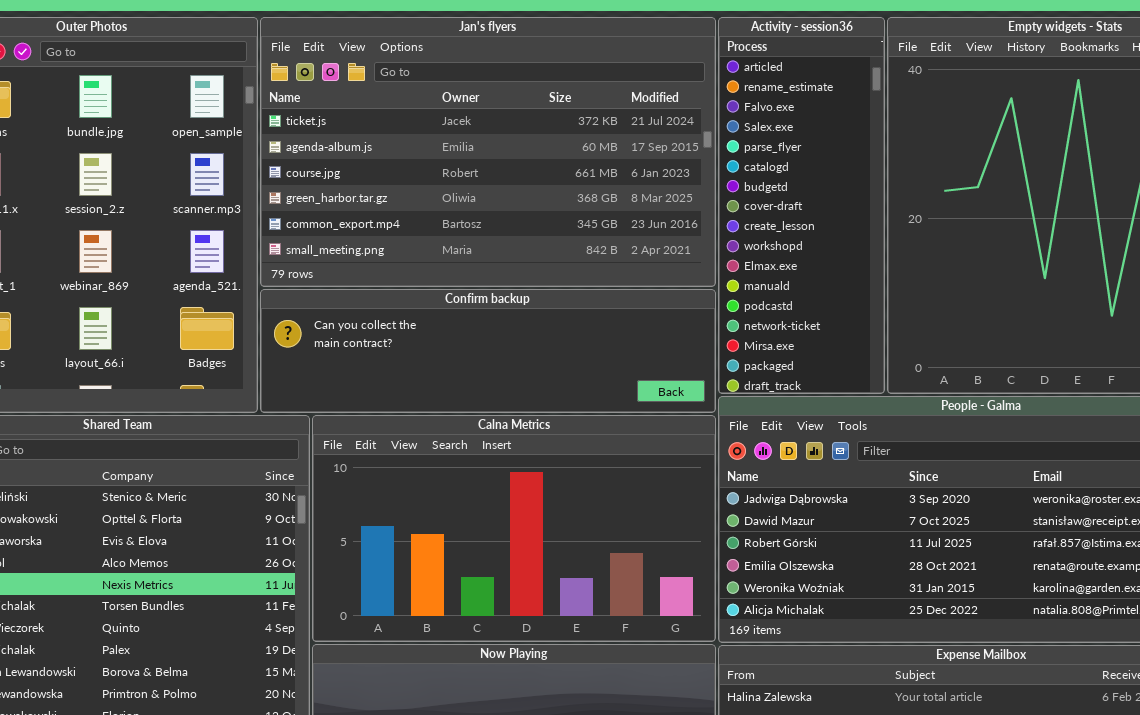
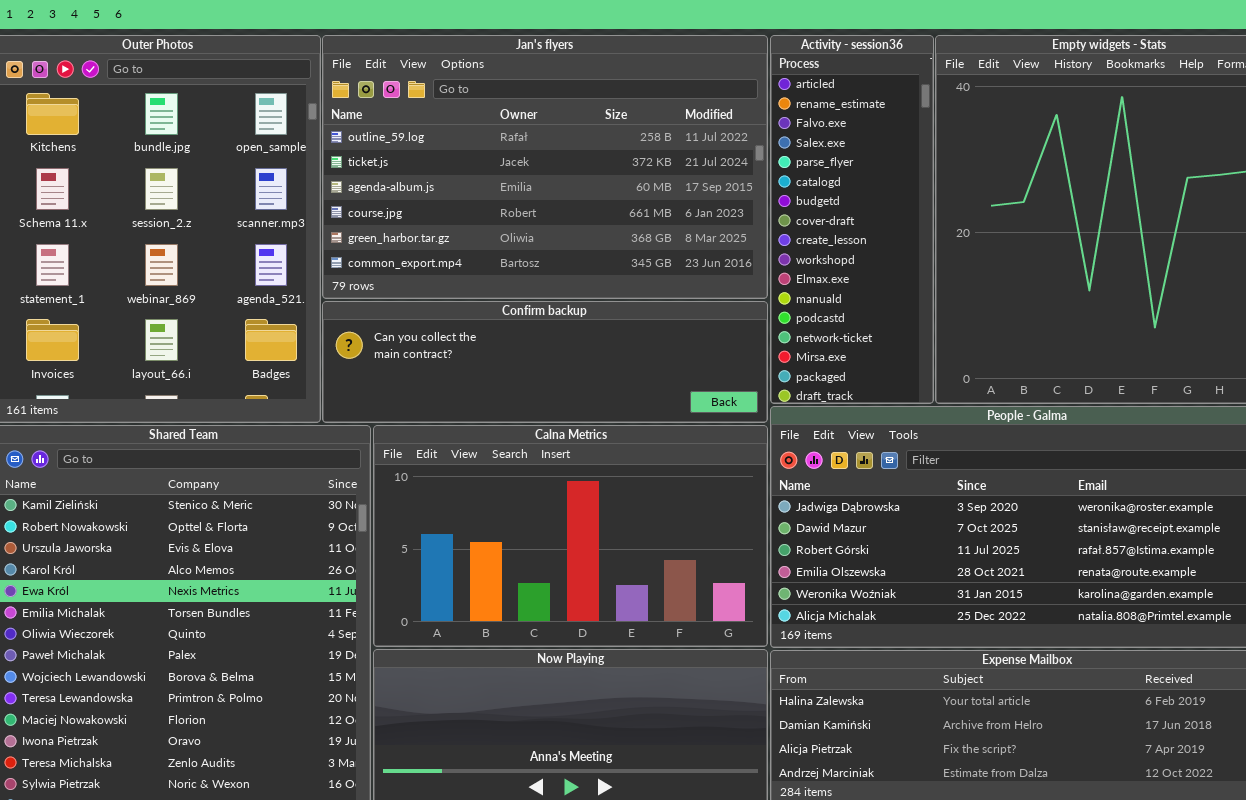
Jan's flyers: [260,17,716,287] -> [322,35,768,299], scrolled up 1 row

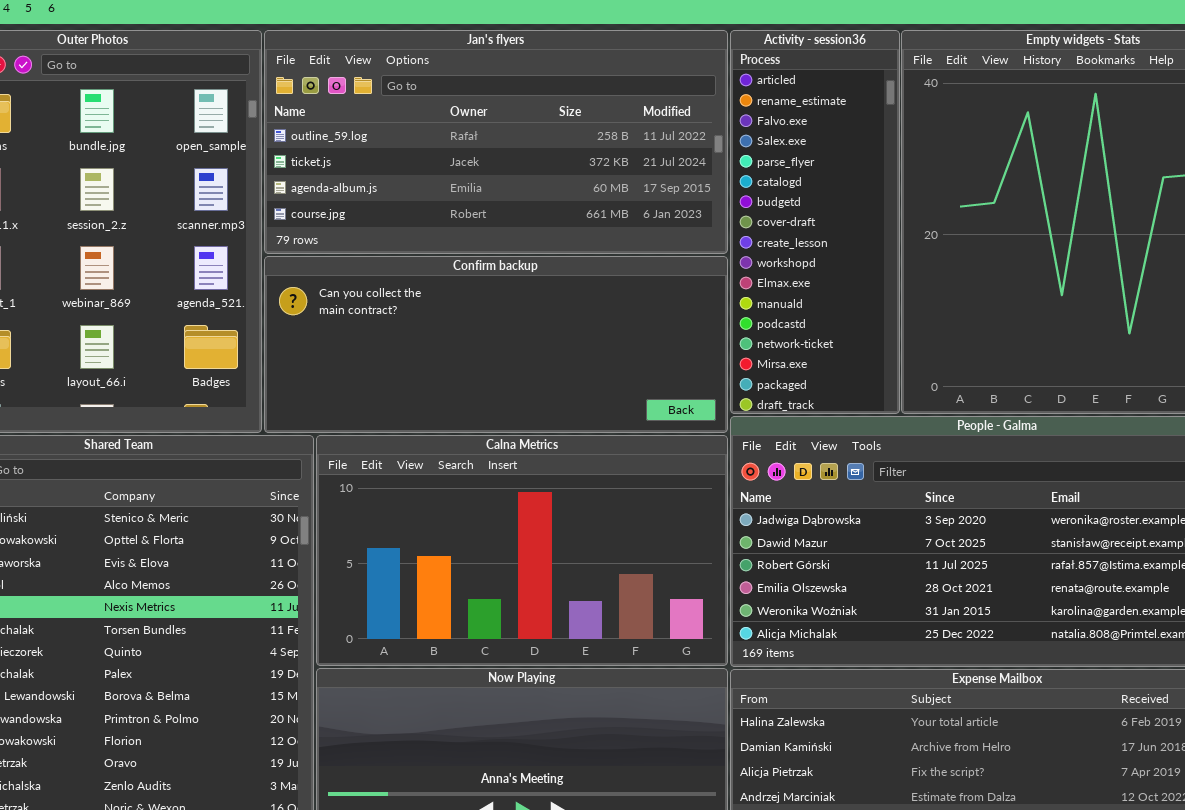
Jan's flyers: [322,35,768,299] -> [264,30,728,254], resized
Confirm backup: [322,301,768,423] -> [264,256,728,433], resized

